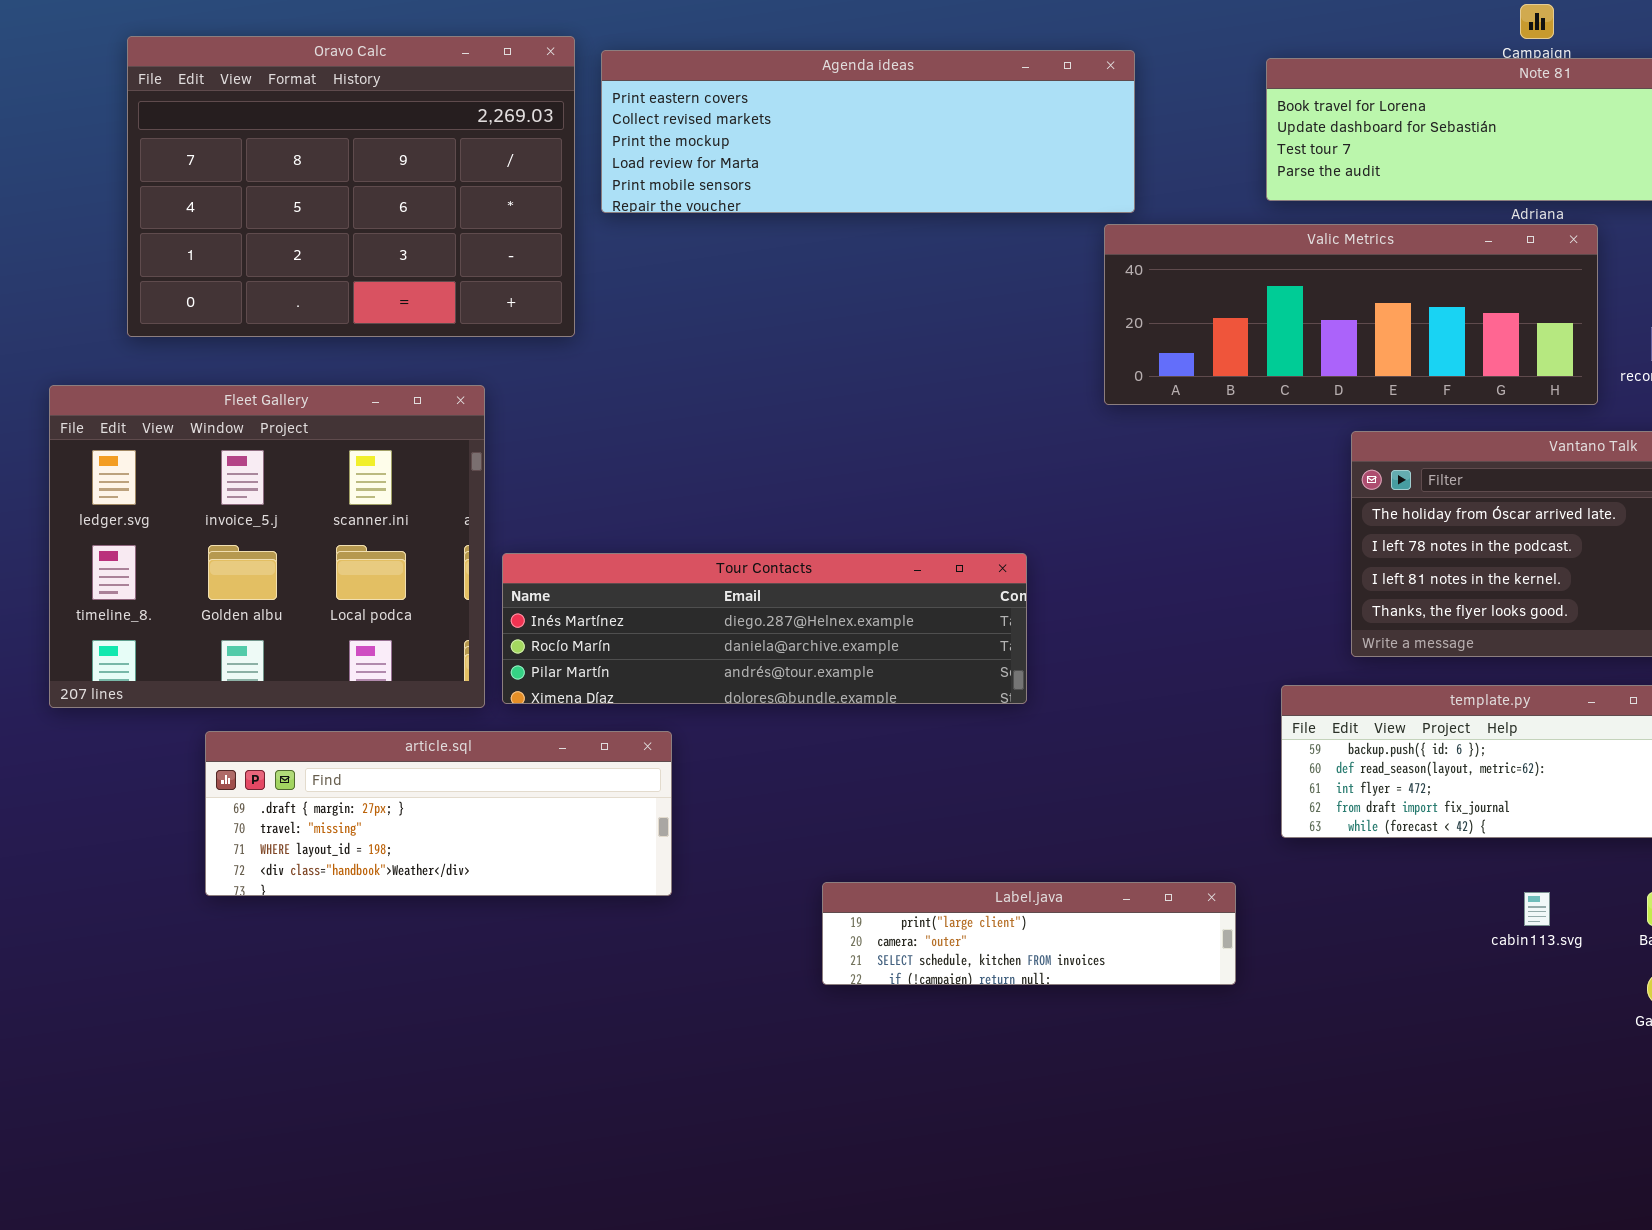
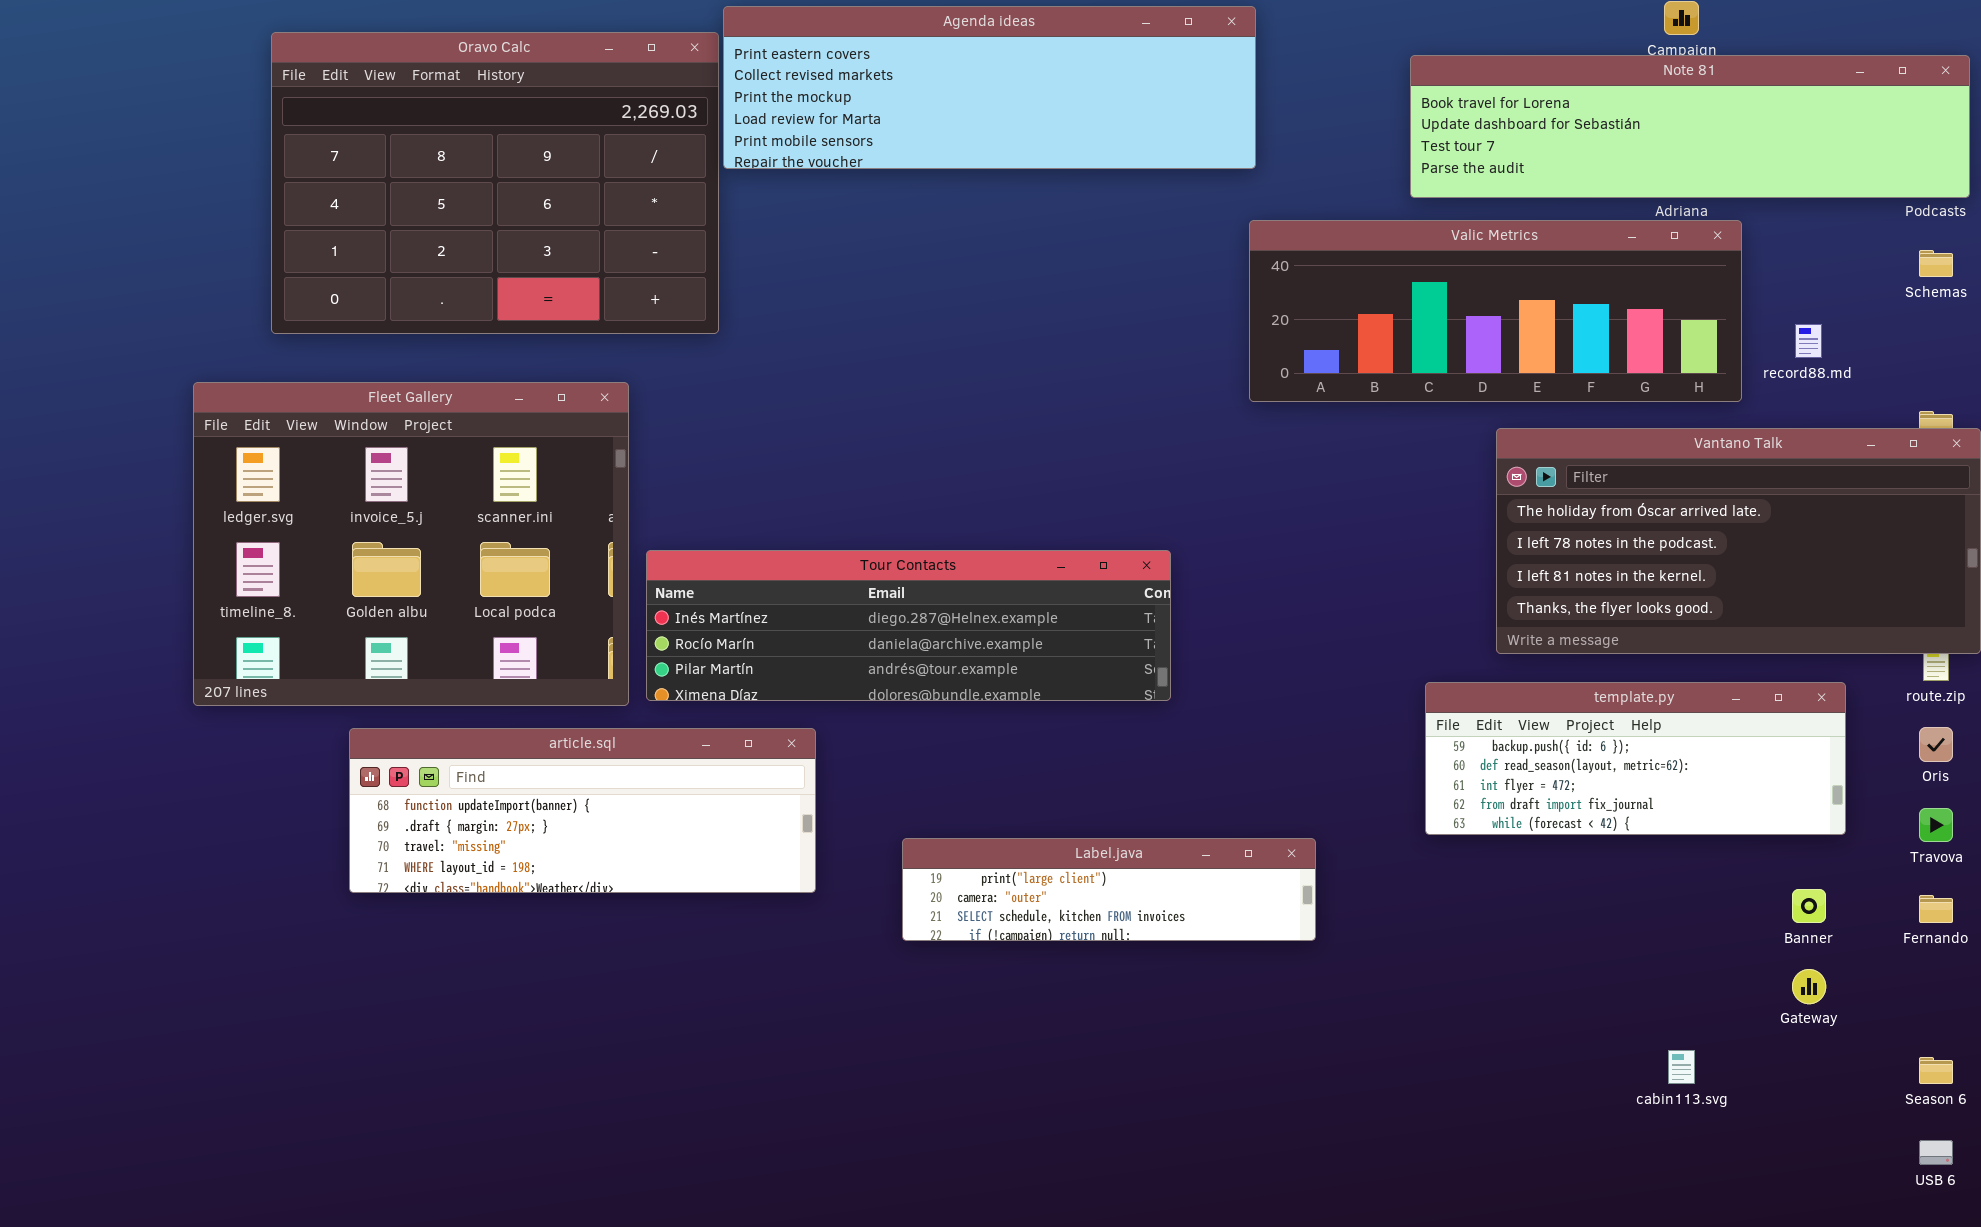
Agenda ideas: [601,50,1135,213] -> [723,6,1256,169], moved
article.sql: [205,731,672,896] -> [349,728,816,893], scrolled up 1 row
Label.java: [822,882,1236,985] -> [902,838,1316,941], moved
cabin113.svg: [1524,892,1550,926] -> [1668,1050,1695,1084], moved

